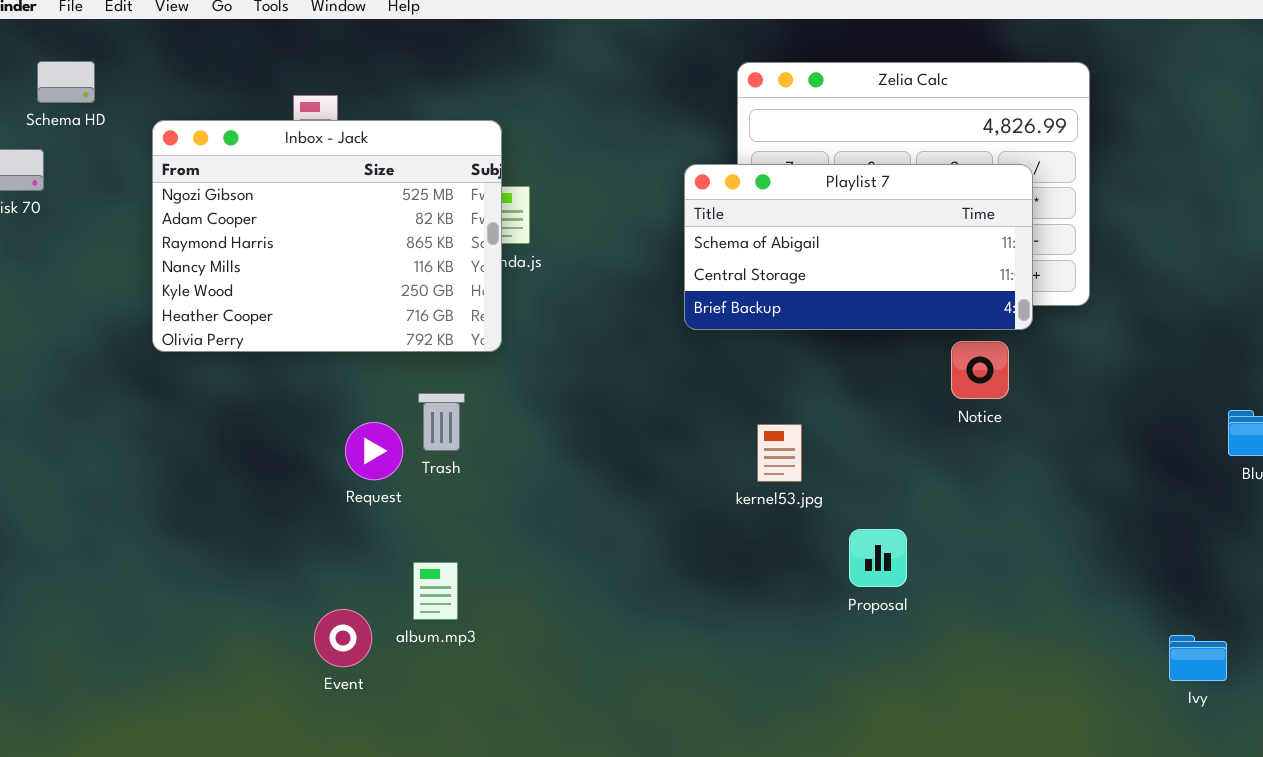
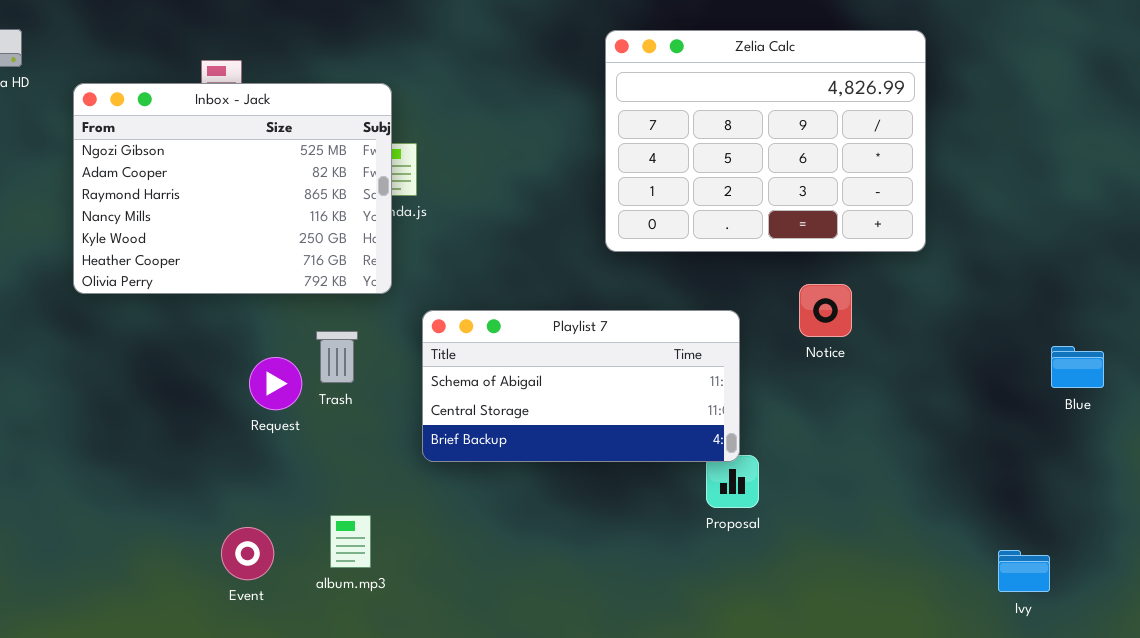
Playlist 7: [684,164,1033,330] -> [422,310,740,462], moved
album.mp3: [413,562,458,620] -> [330,515,371,568], moved

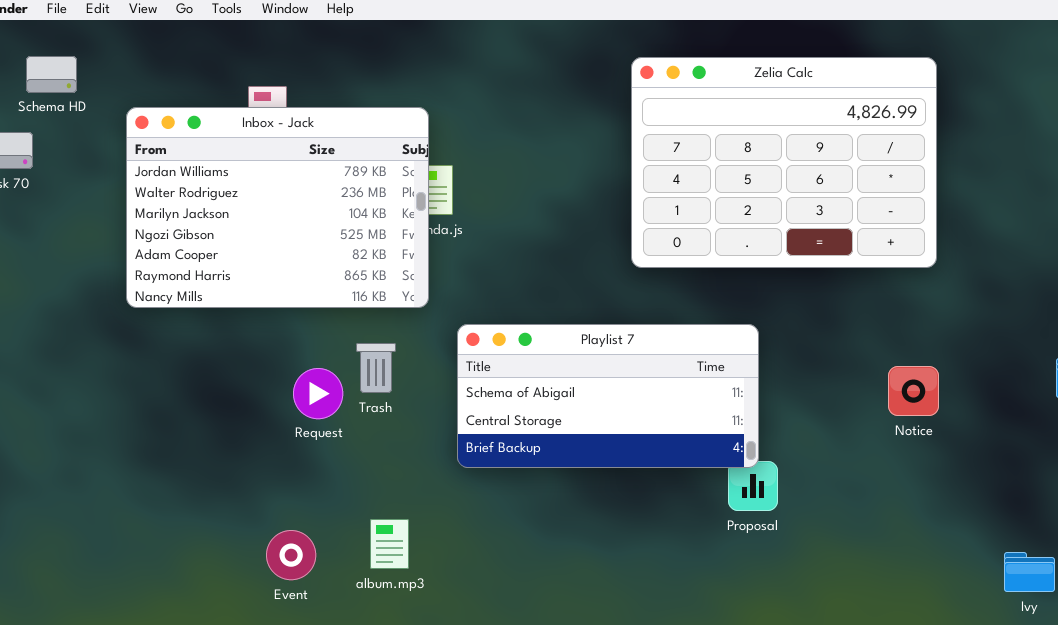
Inbox - Jack: [73,83,392,294] -> [126,107,429,308], scrolled up 3 rows
Notice: [799,284,852,337] -> [888,366,939,416], moved

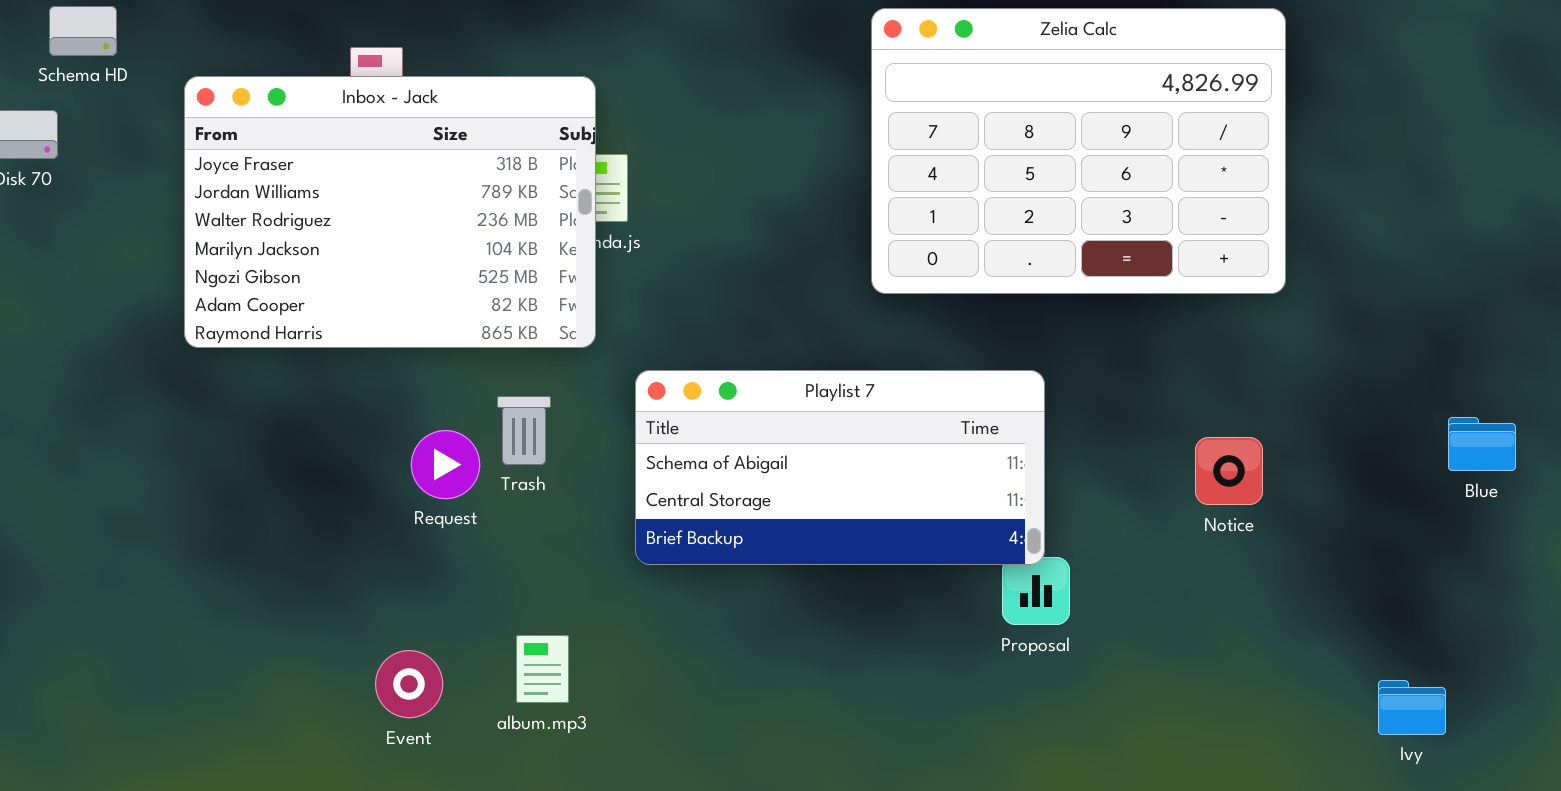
Inbox - Jack: [126,107,429,308] -> [184,76,596,348], scrolled up 1 row
Notice: [888,366,939,416] -> [1195,437,1263,505], moved

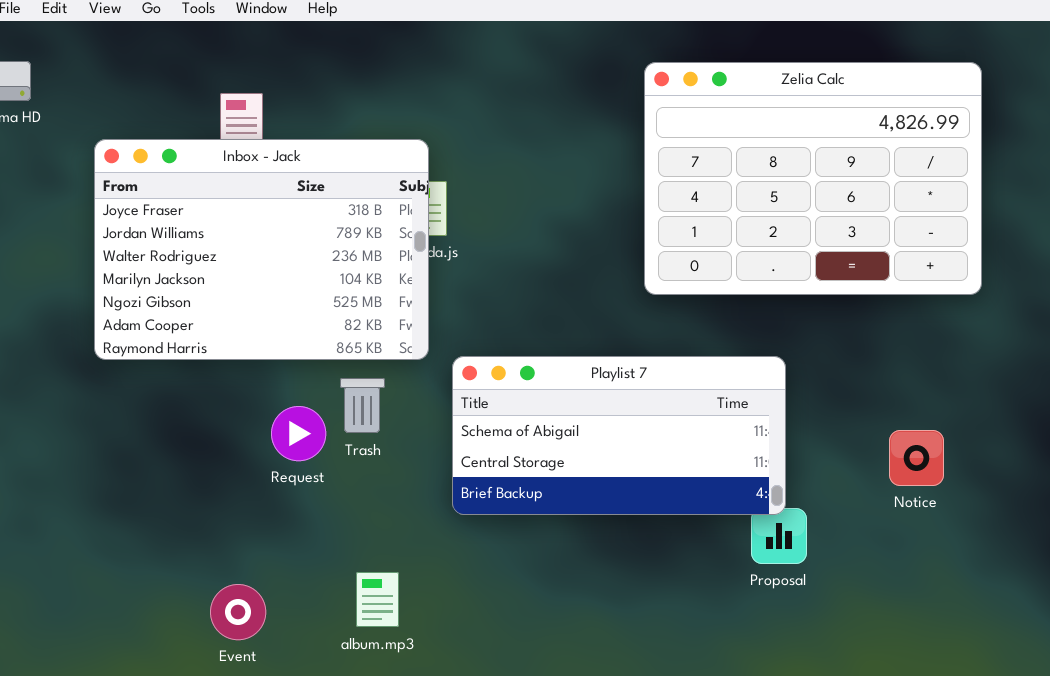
Inbox - Jack: [184,76,596,348] -> [94,139,429,360], moved
Notice: [1195,437,1263,505] -> [889,430,944,486], moved
Event: [375,650,443,718] -> [210,584,266,640], moved

